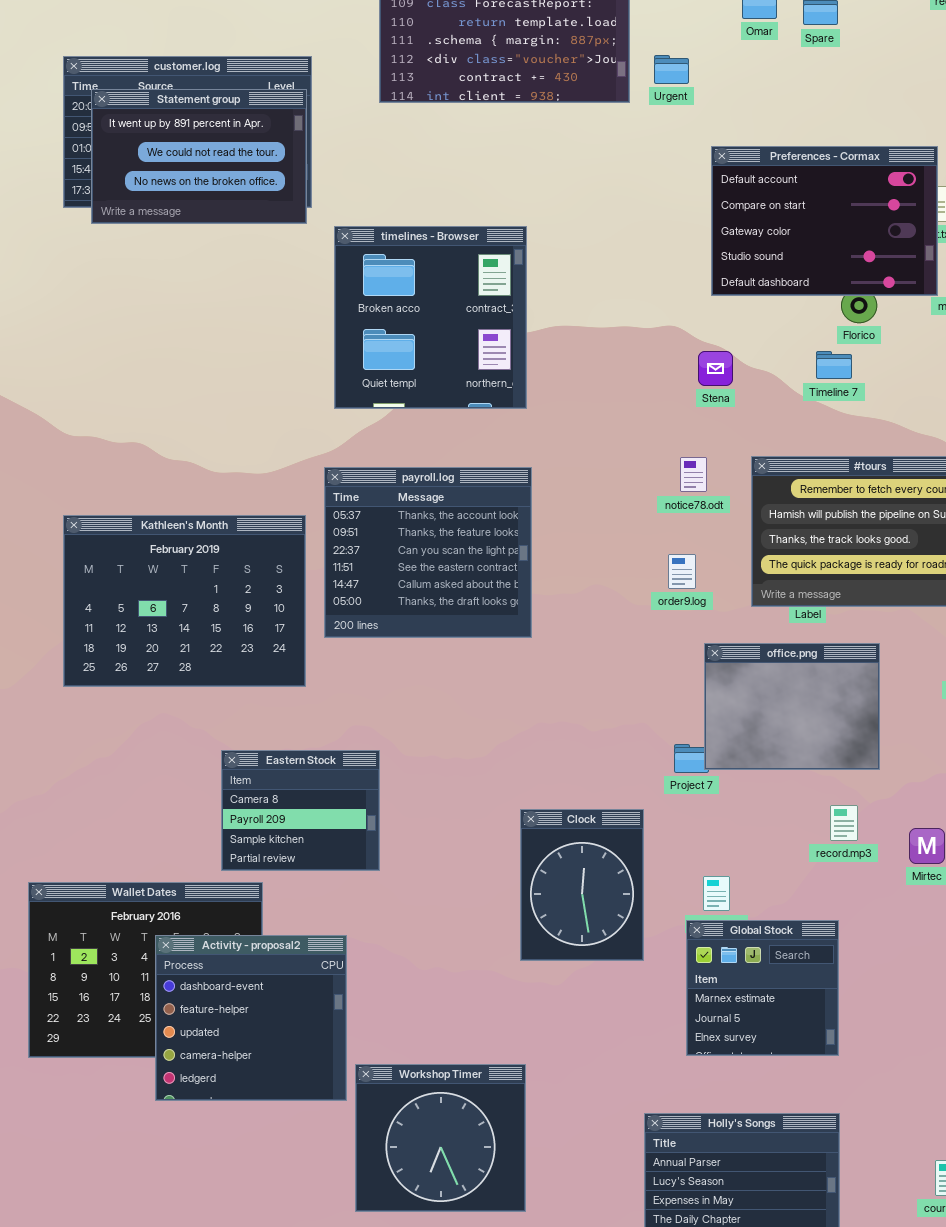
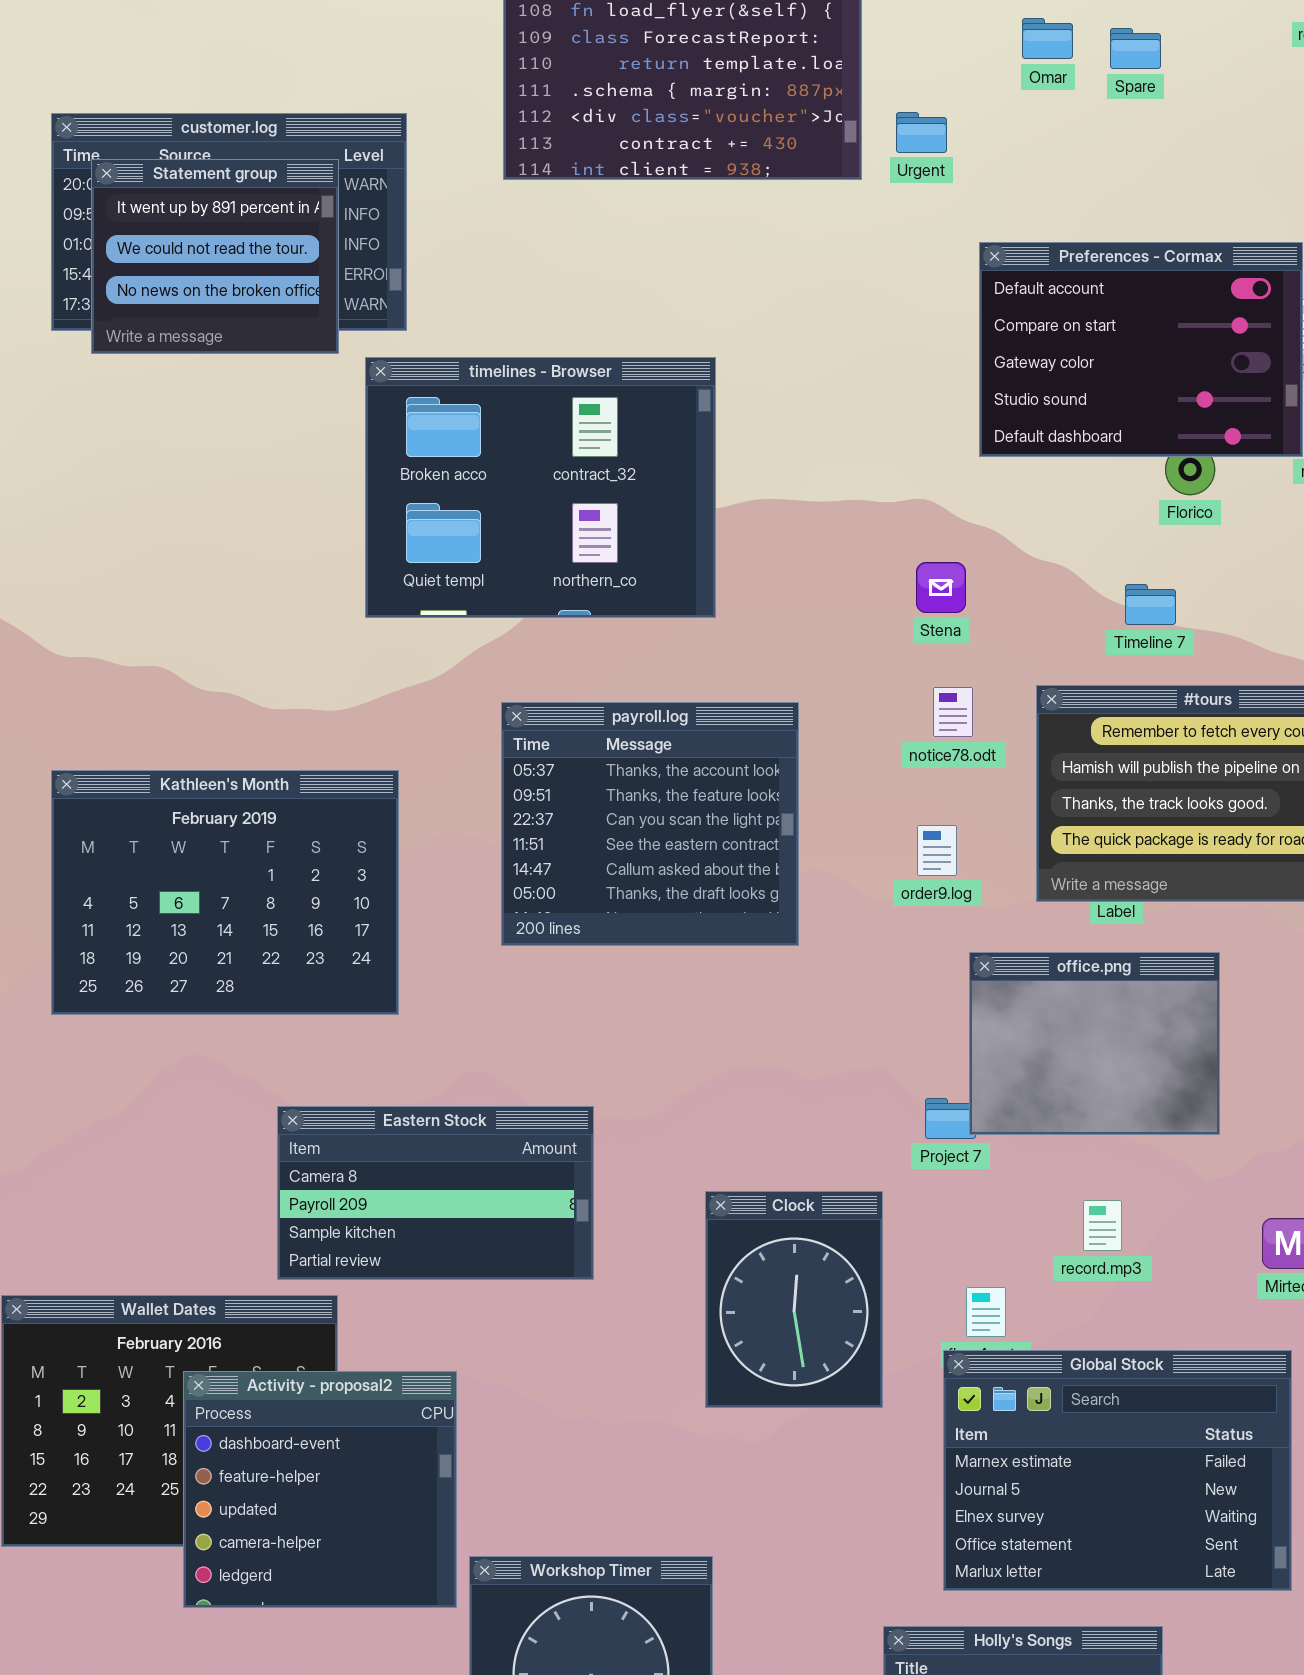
Statement group: [91,89,307,224] -> [91,159,339,354], resized
timelines - Browser: [334,226,527,409] -> [365,357,716,618], resized
Stena: [698,351,733,386] -> [916,562,966,613], moved
Timeline 7: [816,351,852,379] -> [1125,584,1176,625], moved
payroll.log: [324,467,532,638] -> [501,702,799,946], moved
Eastern Stock: [221,750,380,871] -> [277,1106,594,1280], resized
record.mp3: [830,805,858,841] -> [1083,1200,1122,1251], moved
Global Stock: [686,920,839,1056] -> [943,1350,1292,1591], resized

